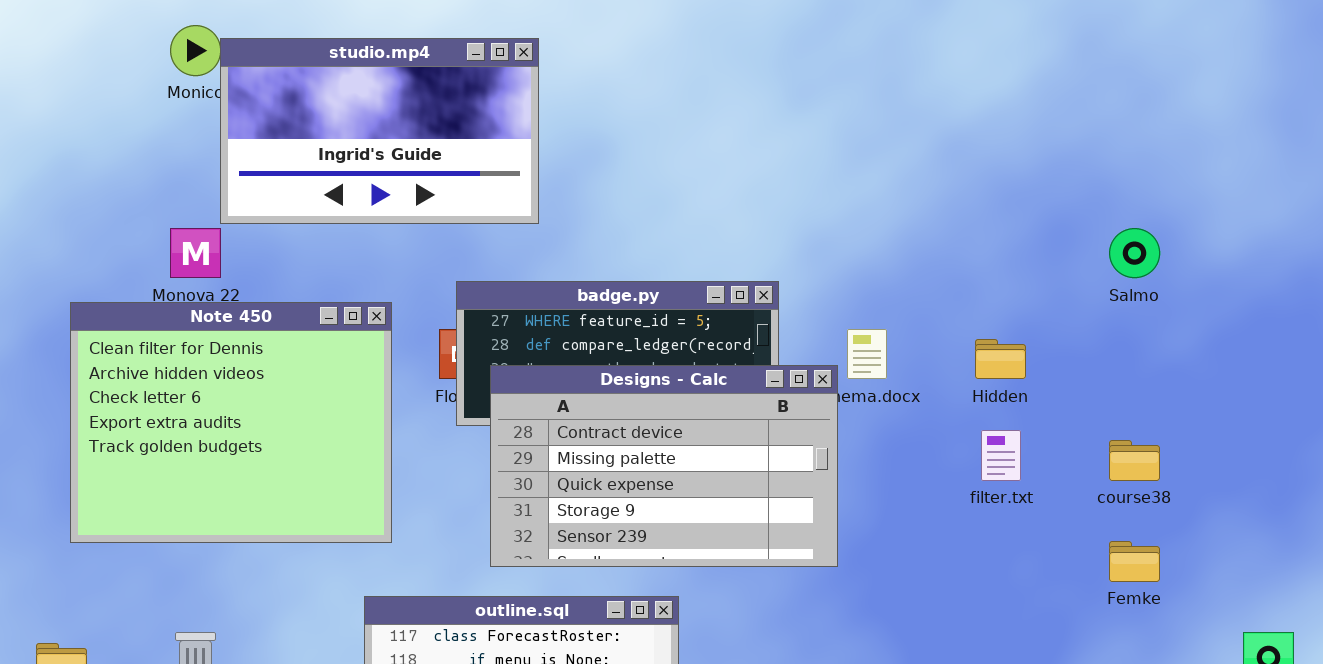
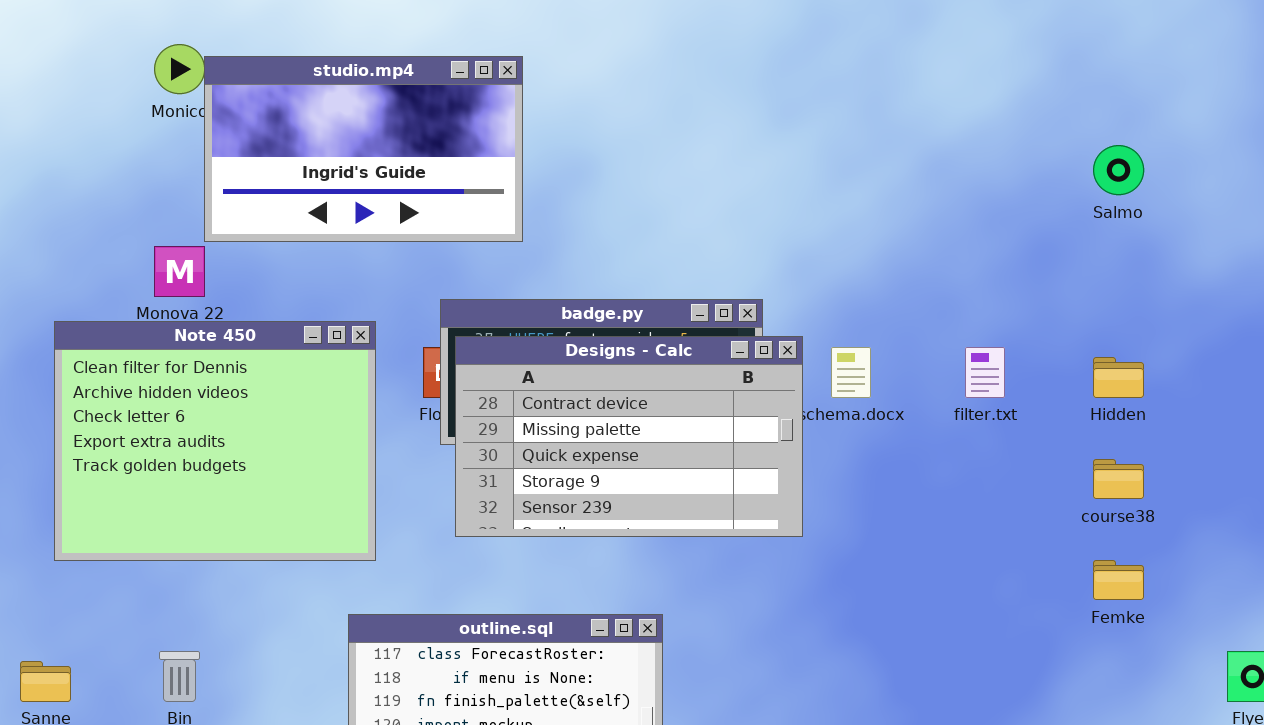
Salmo: [1109,228,1160,278] -> [1093,145,1144,195], moved
Hidden: [975,339,1026,379] -> [1093,357,1144,398], moved
Designs - Calc: [490,365,838,567] -> [455,336,803,537], moved
filter.txt: [981,430,1021,481] -> [965,347,1005,398], moved

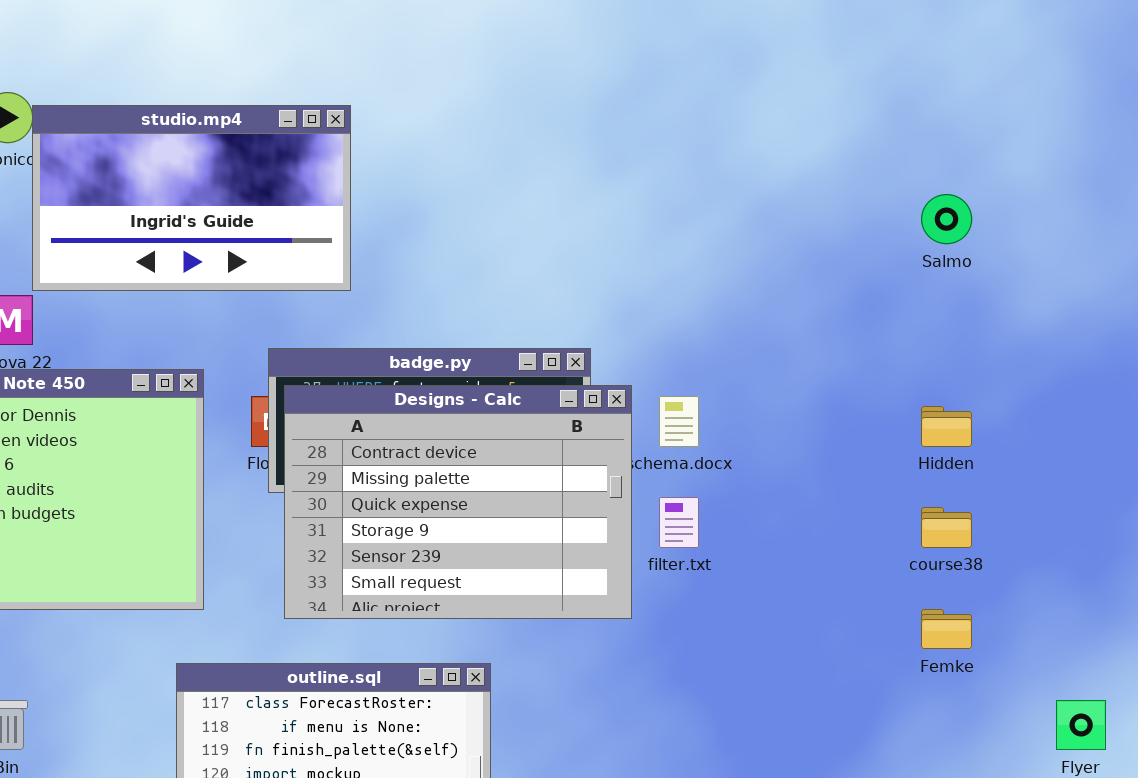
Designs - Calc: [455,336,803,537] -> [284,385,632,619], resized
filter.txt: [965,347,1005,398] -> [659,497,699,548], moved

